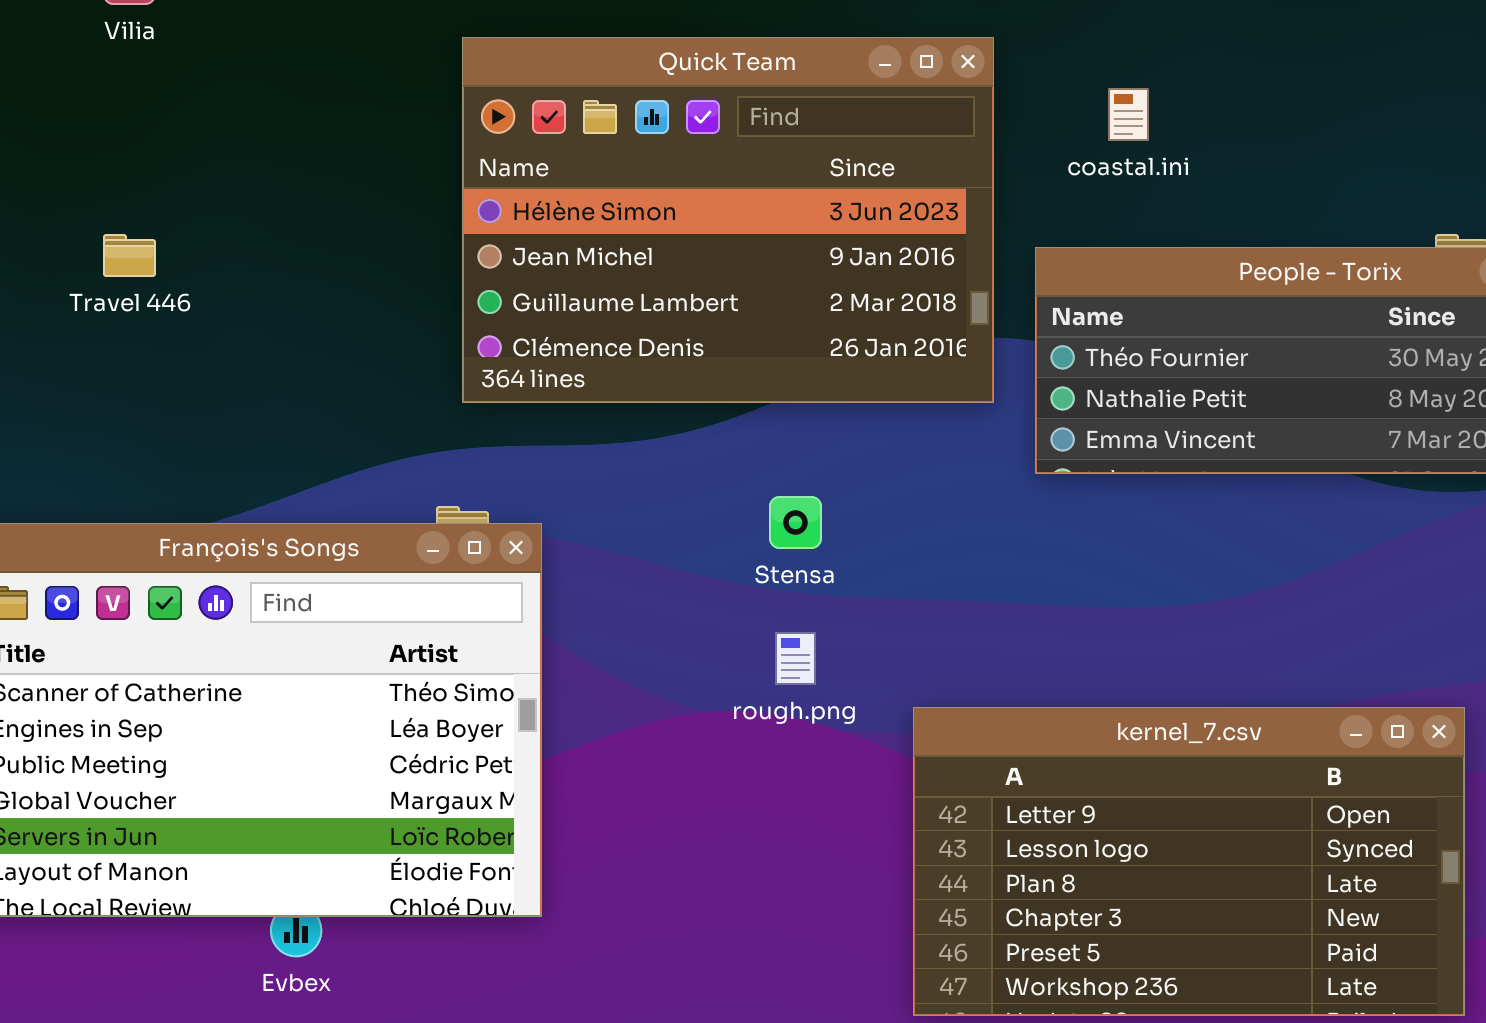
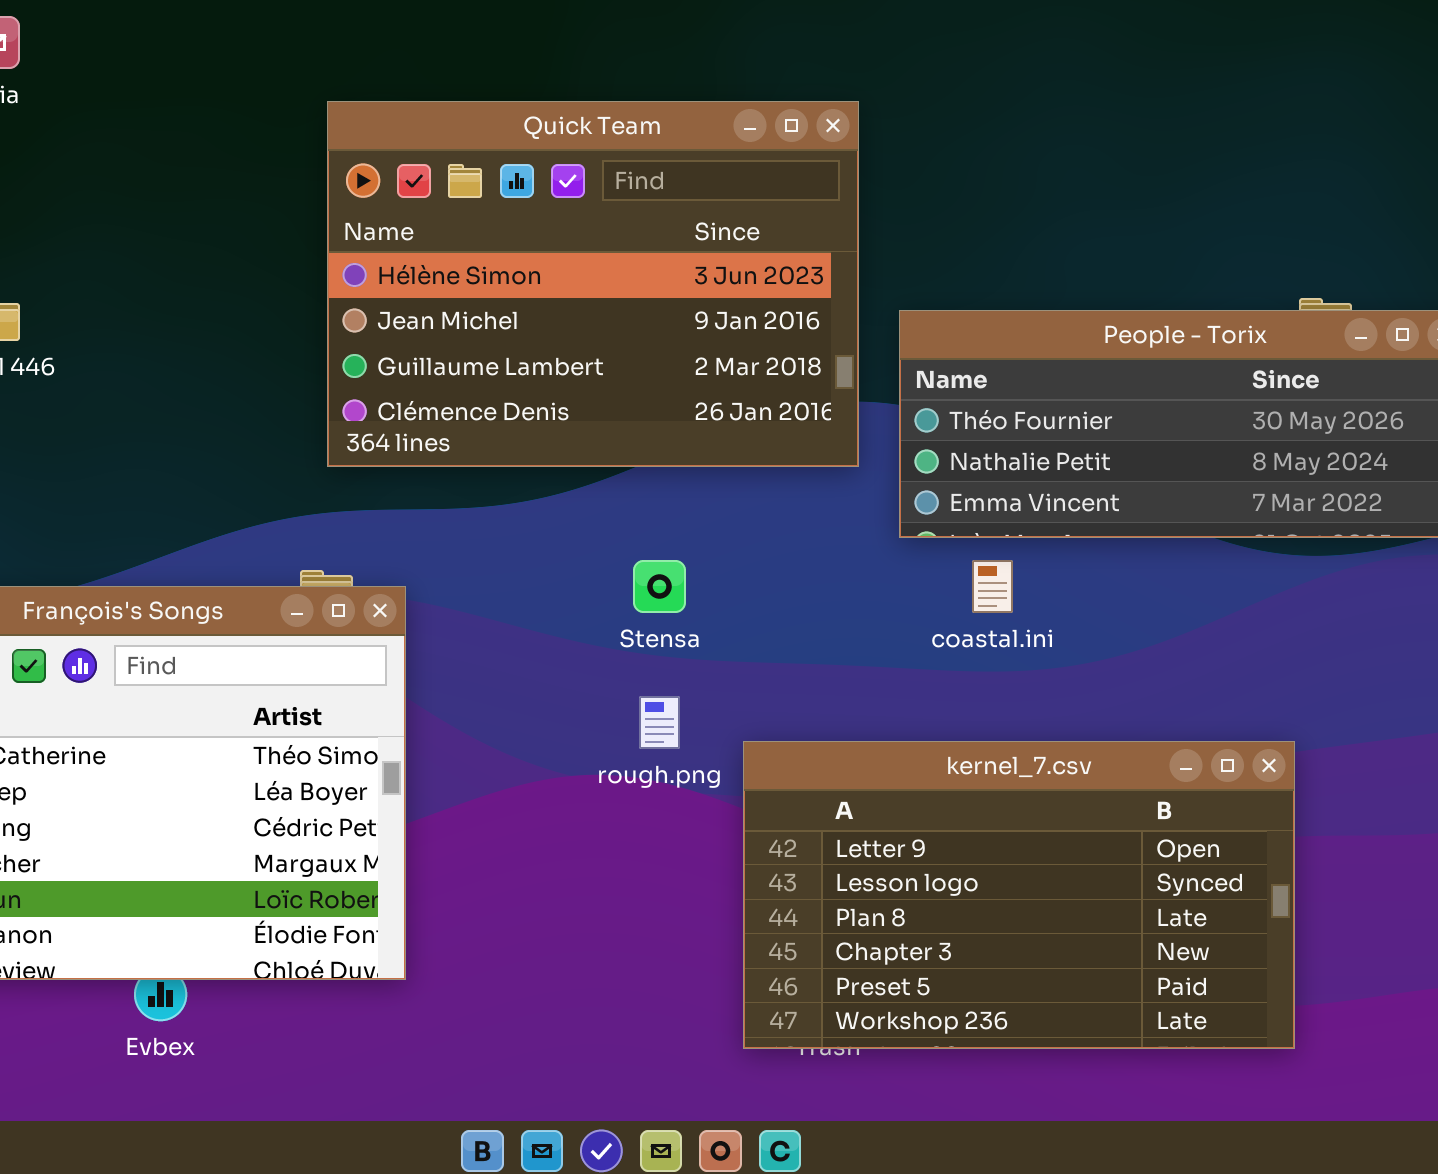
coastal.ini: [1108,88,1149,141] -> [972,560,1013,613], moved
kernel_7.csv: [913,707,1465,1016] -> [743,741,1295,1049], moved

